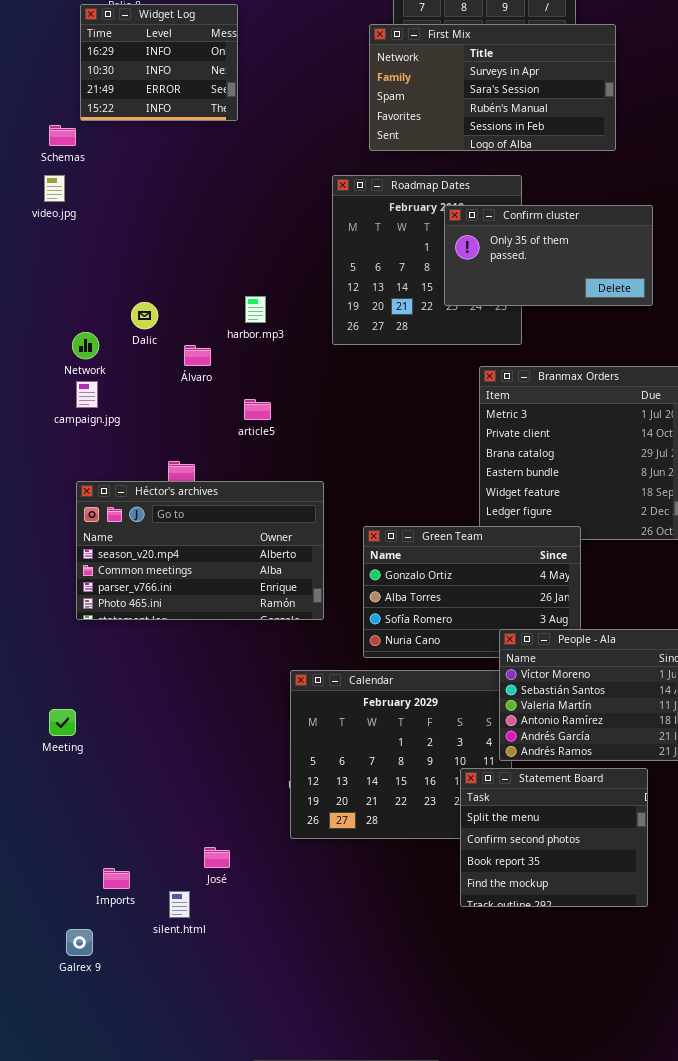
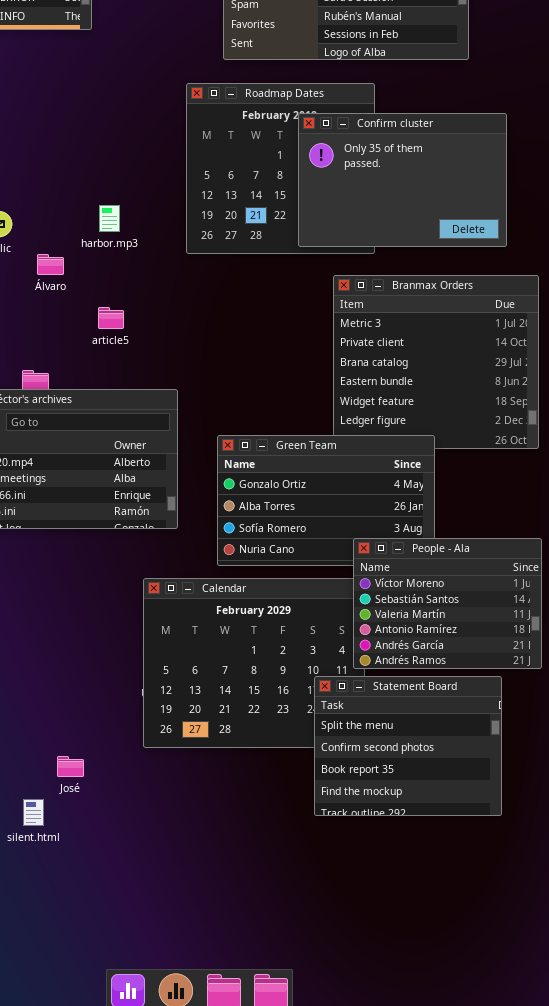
Confirm cluster: [444,205,653,306] -> [298,113,507,247], resized

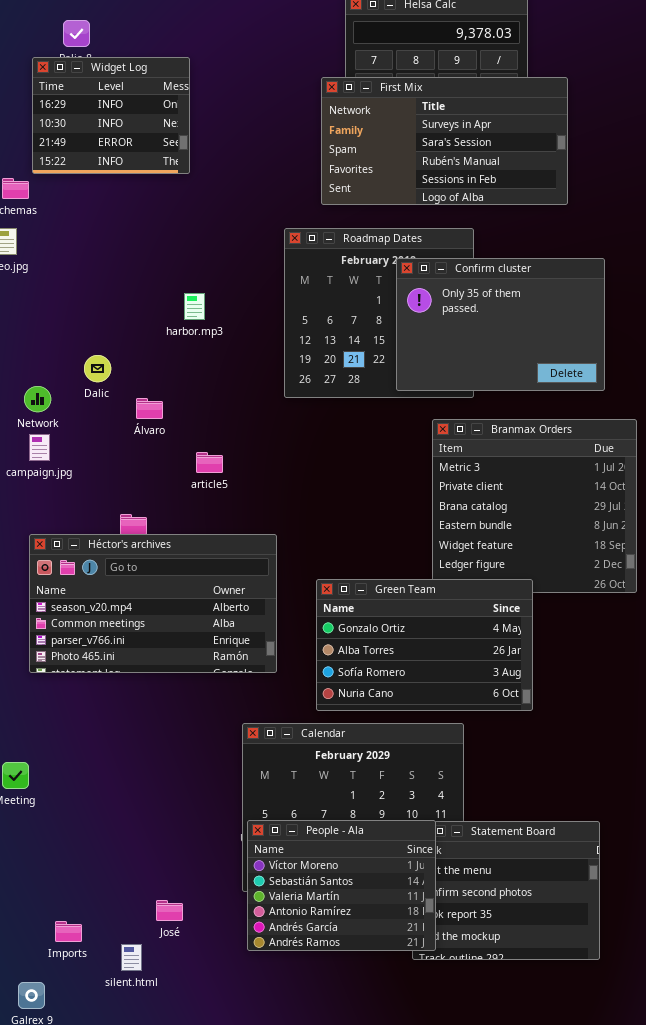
harbor.mp3: [99,205,120,232] -> [184,293,205,320], moved
People - Ala: [353,538,542,669] -> [247,820,436,951], moved

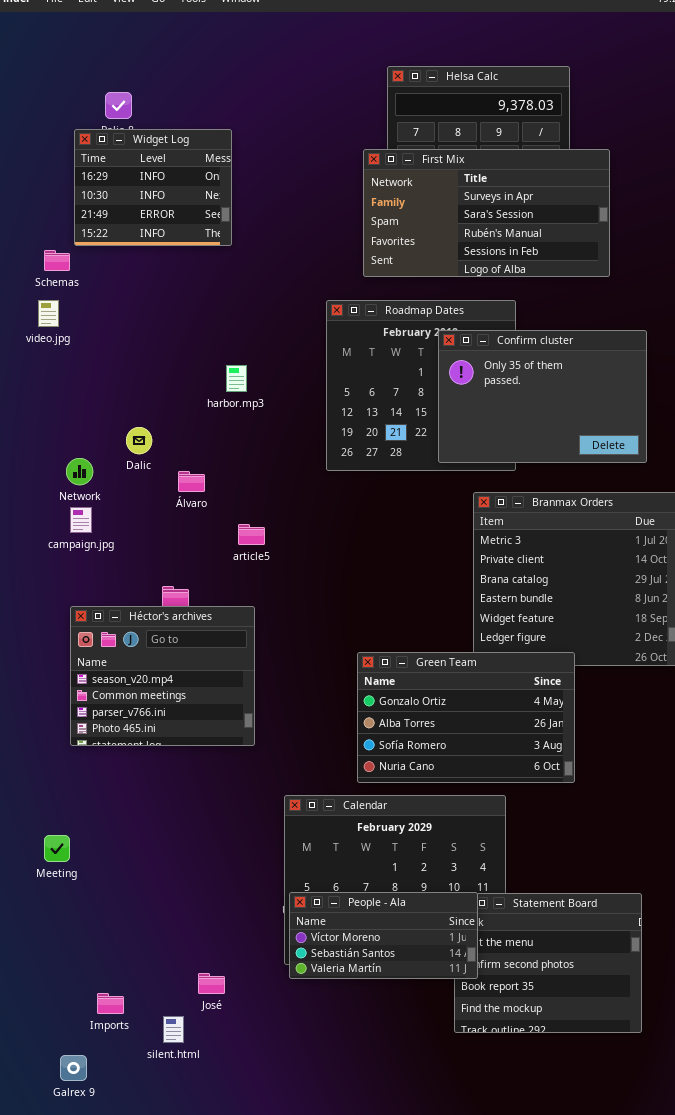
Héctor's archives: [29,534,277,673] -> [70,606,255,746], resized
People - Ala: [247,820,436,951] -> [289,892,478,979], resized

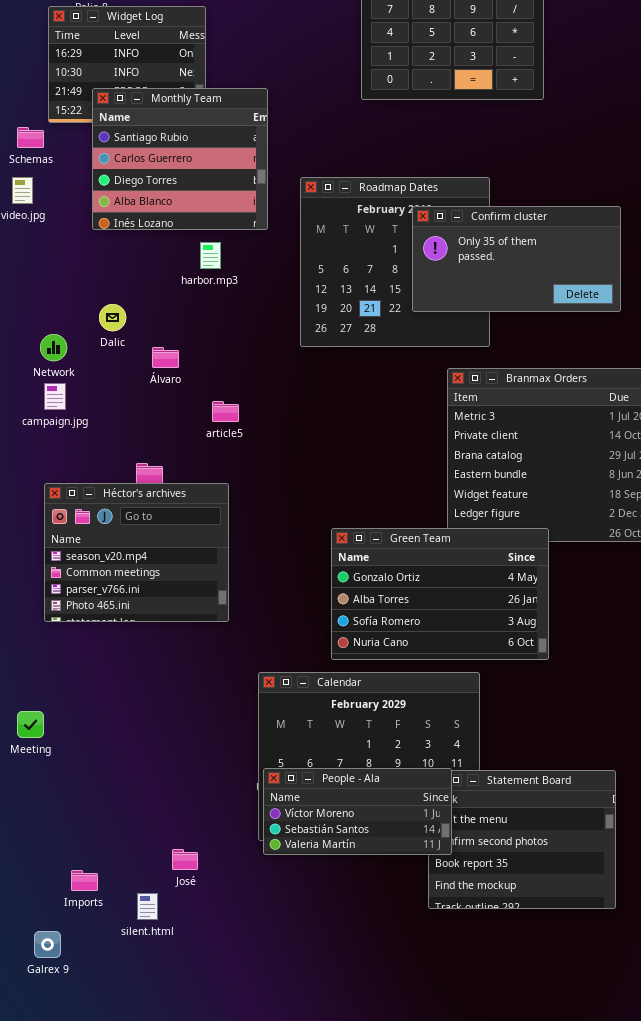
First Mix: [363,149,610,277] -> none, closed
Monthly Team: none -> [92,88,268,230], opened
Confirm cluster: [438,330,647,463] -> [412,206,621,312], resized

